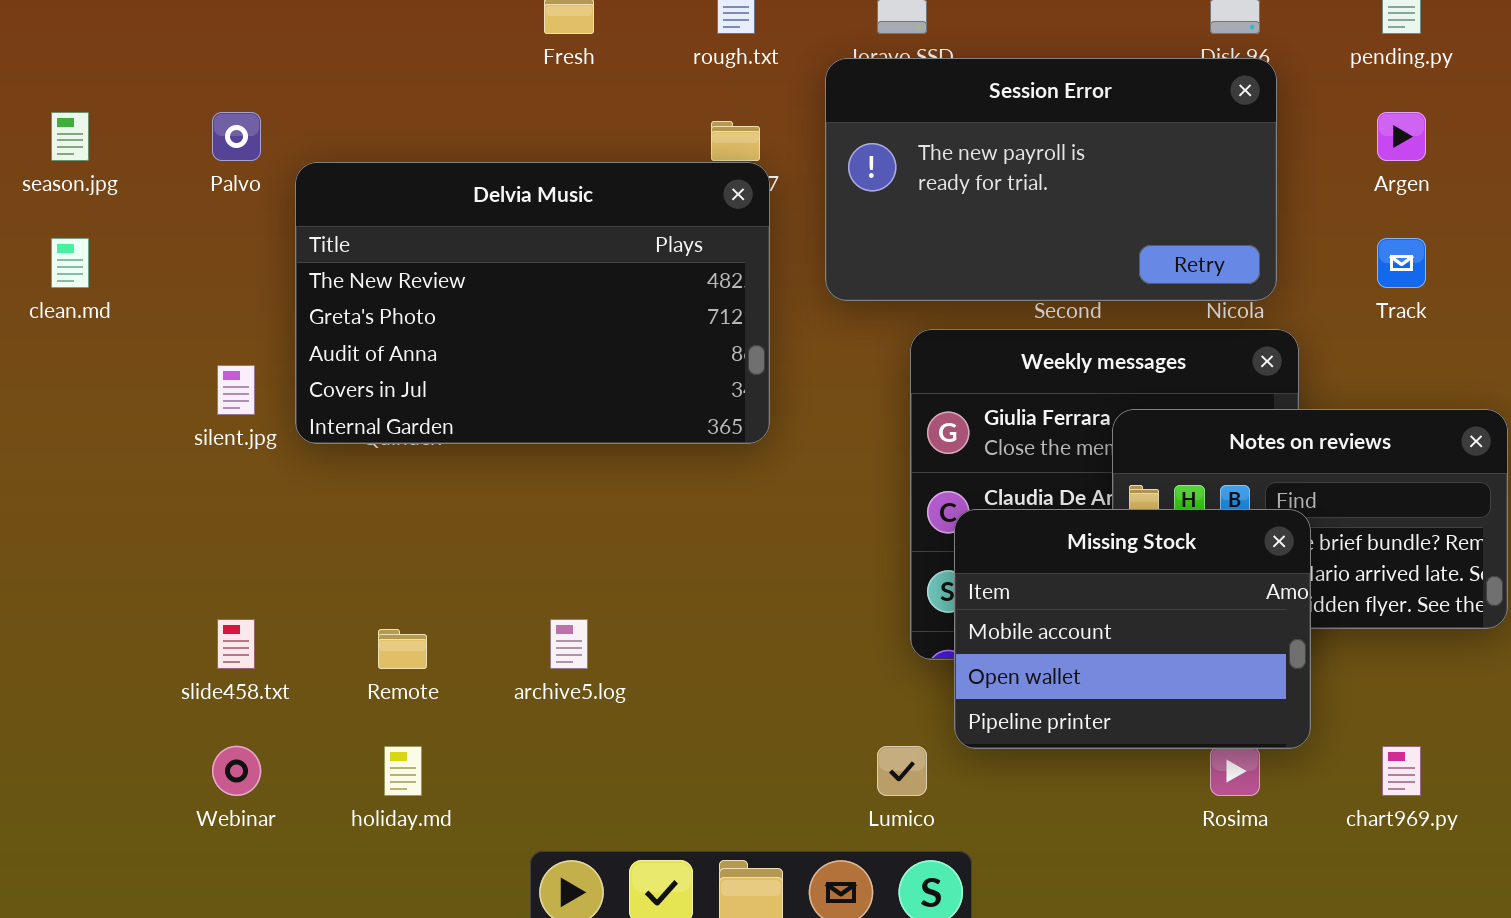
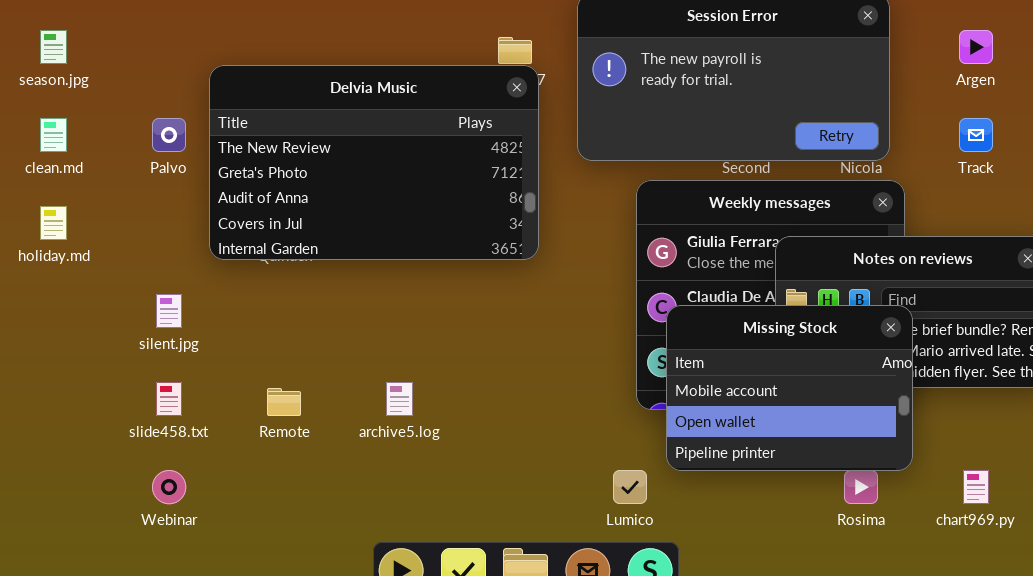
Palvo: [212,112,261,161] -> [152,118,186,152], moved
silent.jpg: [217,365,255,415] -> [156,294,182,328], moved
holiday.md: [384,746,422,796] -> [40,206,67,240], moved

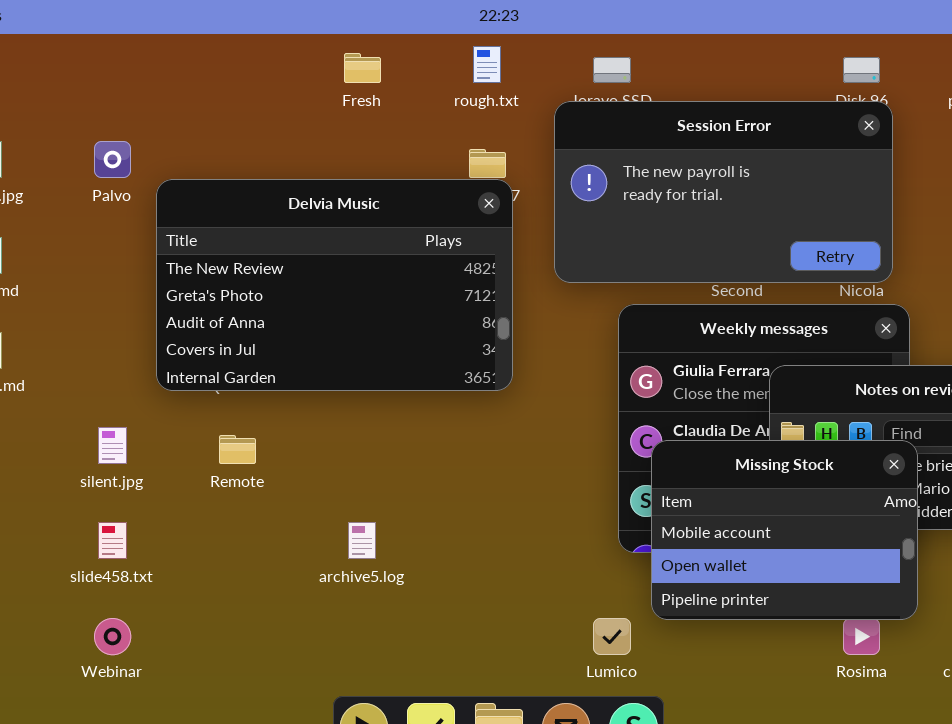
Palvo: [152,118,186,152] -> [94,141,131,178], moved
Remote: [267,388,301,416] -> [219,435,256,464], moved

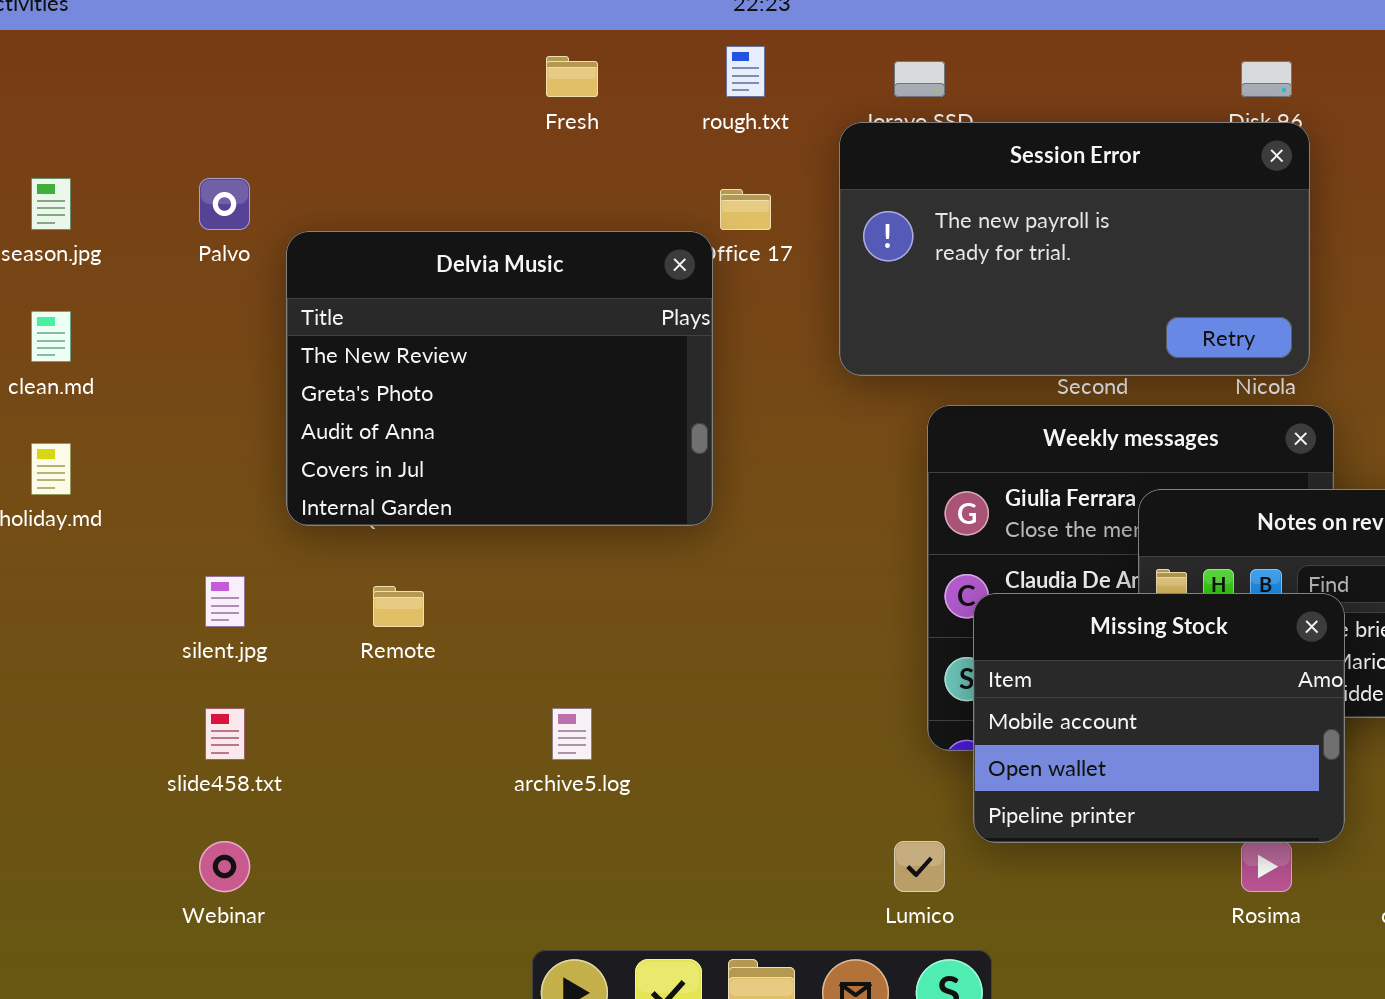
Delvia Music: [156,179,513,391] -> [286,231,713,526], resized

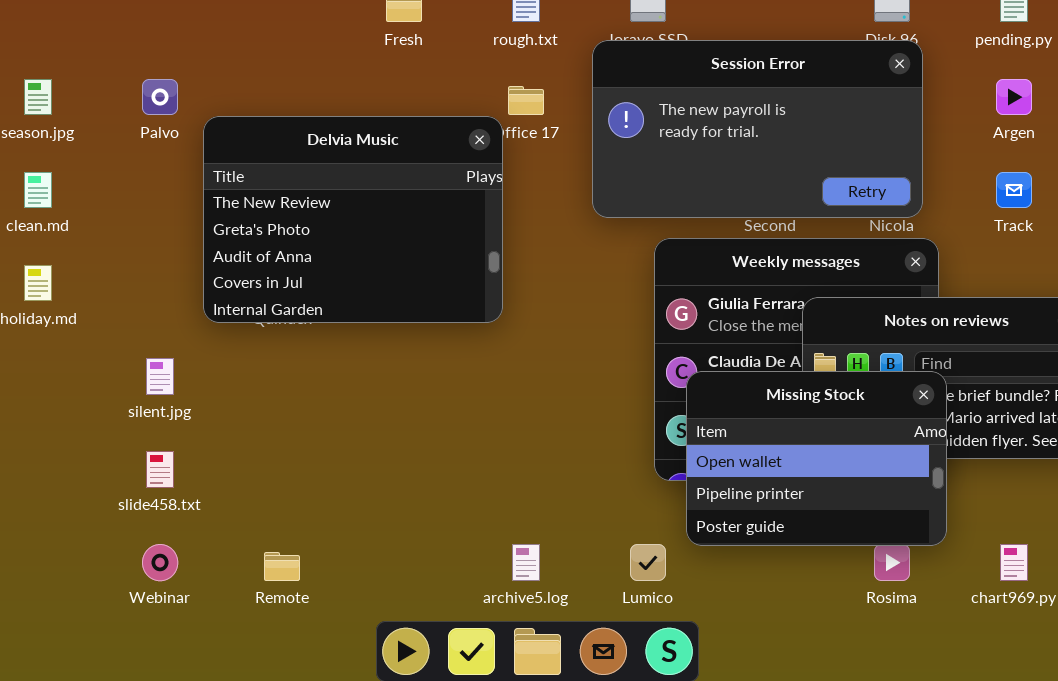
Remote: [373,586,424,627] -> [264,552,300,581], moved
Missing Stock: [973,593,1345,843] -> [686,371,947,546], scrolled down 1 row
archive5.log: [552,708,592,760] -> [512,544,540,581], moved

